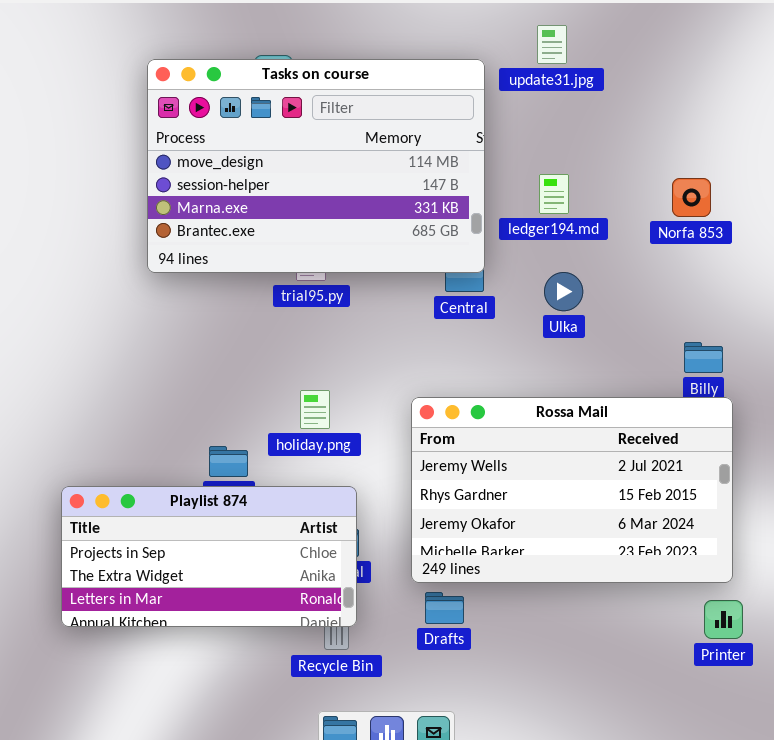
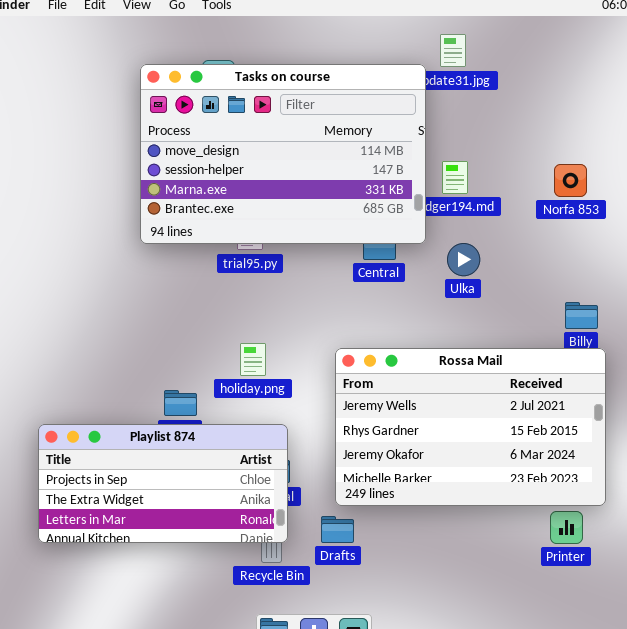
Tasks on course: [147,59,485,273] -> [140,64,426,244], moved
Drafts: [425,592,464,624] -> [321,516,354,543], moved
Printer: [704,600,743,639] -> [550,511,583,544], moved

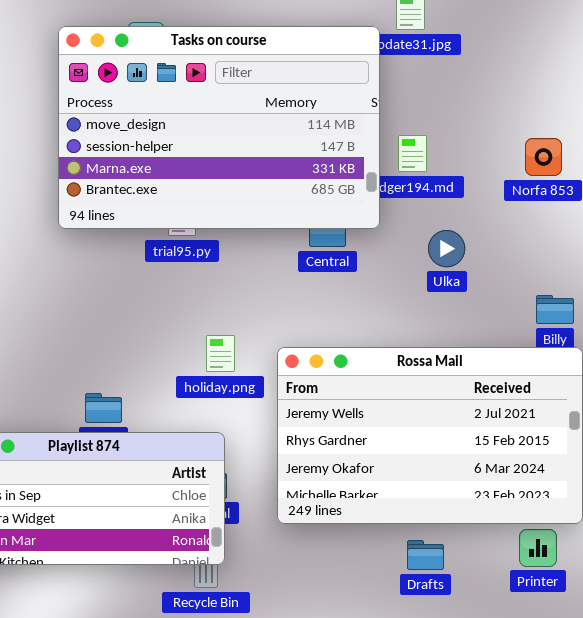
Ulka: [447,243,480,276] -> [428,230,465,267], moved
holiday.png: [240,343,266,376] -> [206,335,235,372], moved
Drafts: [321,516,354,543] -> [407,540,444,570], moved

